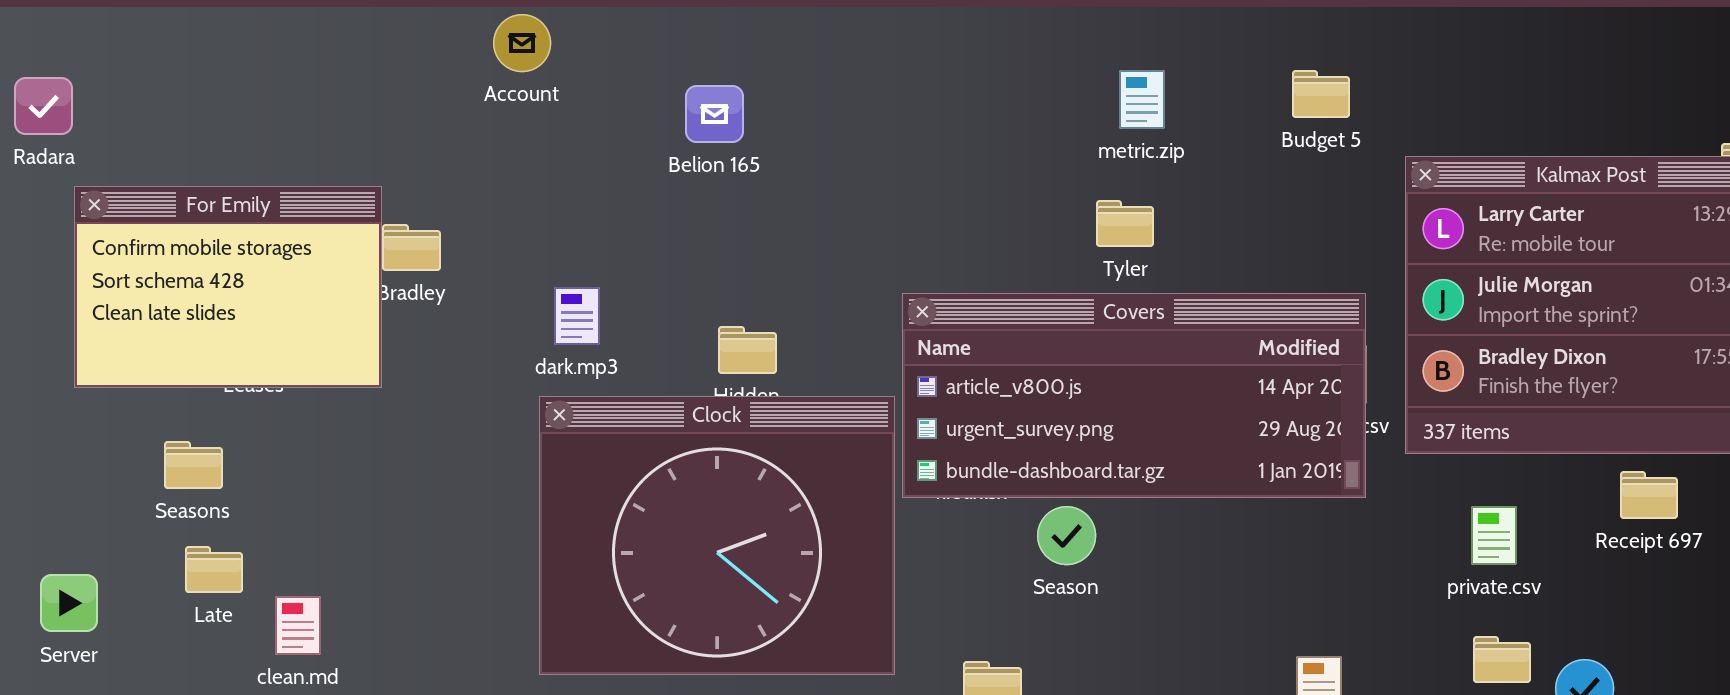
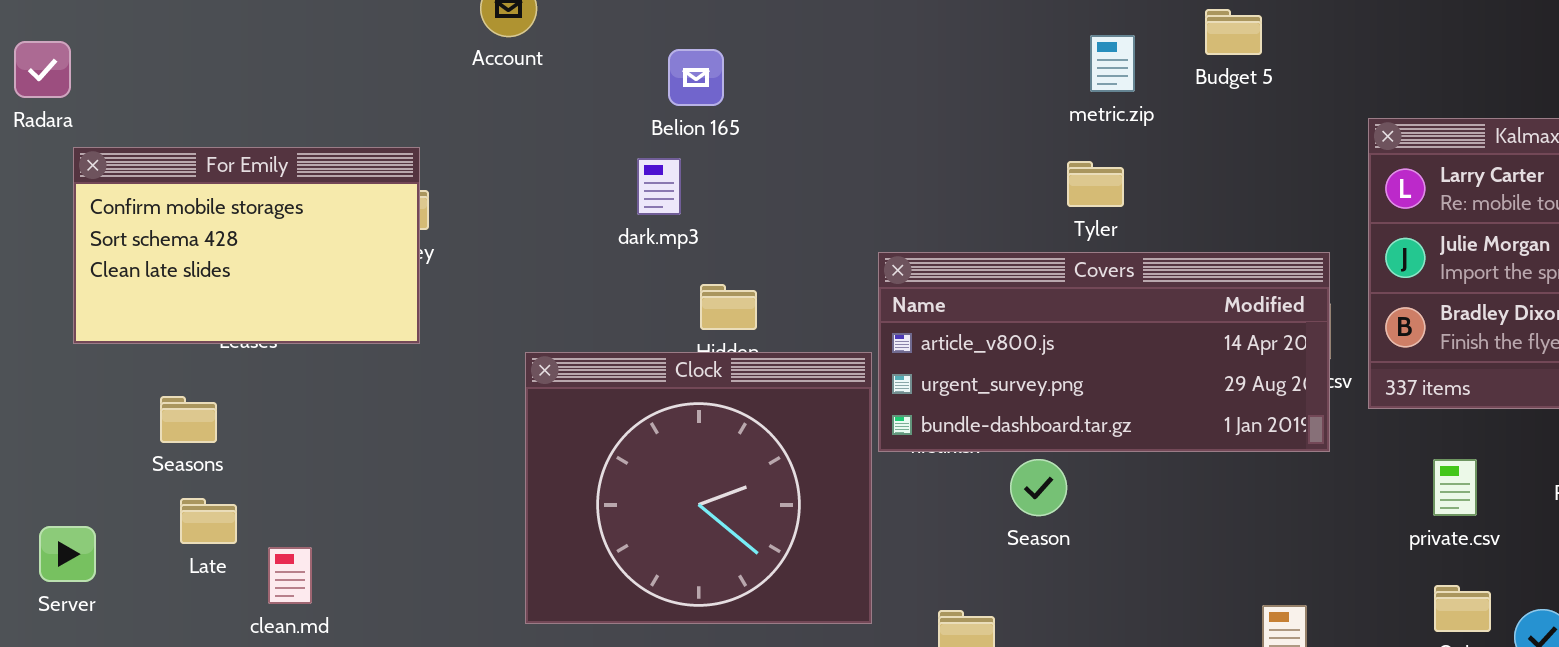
Budget 5: [1292,70,1350,118] -> [1205,9,1262,55], moved
For Emily: [74,186,382,388] -> [73,147,420,344], resized
dark.mp3: [554,287,600,345] -> [637,158,681,215], moved

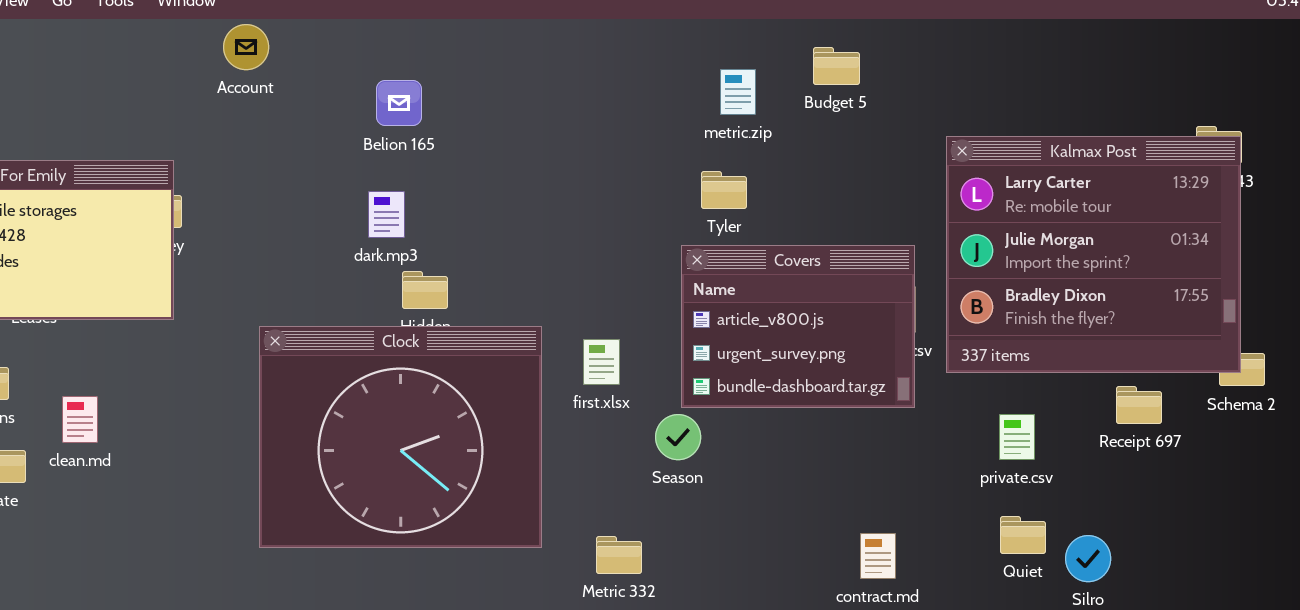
dark.mp3: [637,158,681,215] -> [368,191,405,238], moved
Covers: [878,252,1330,452] -> [681,245,915,408], resized
clean.md: [268,547,312,604] -> [62,396,98,443], moved

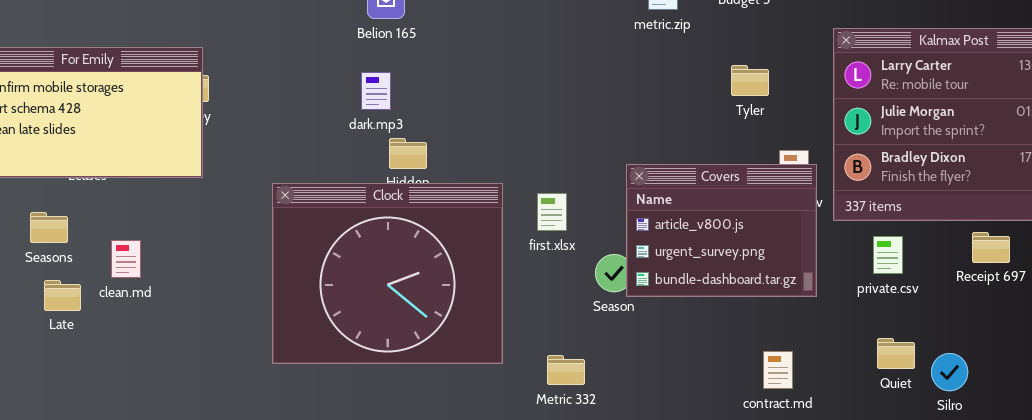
Tyler: [701,171,747,209] -> [731,65,769,96], moved
Covers: [681,245,915,408] -> [626,164,817,297], moved
private.csv: [999,414,1035,460] -> [873,236,903,274], moved

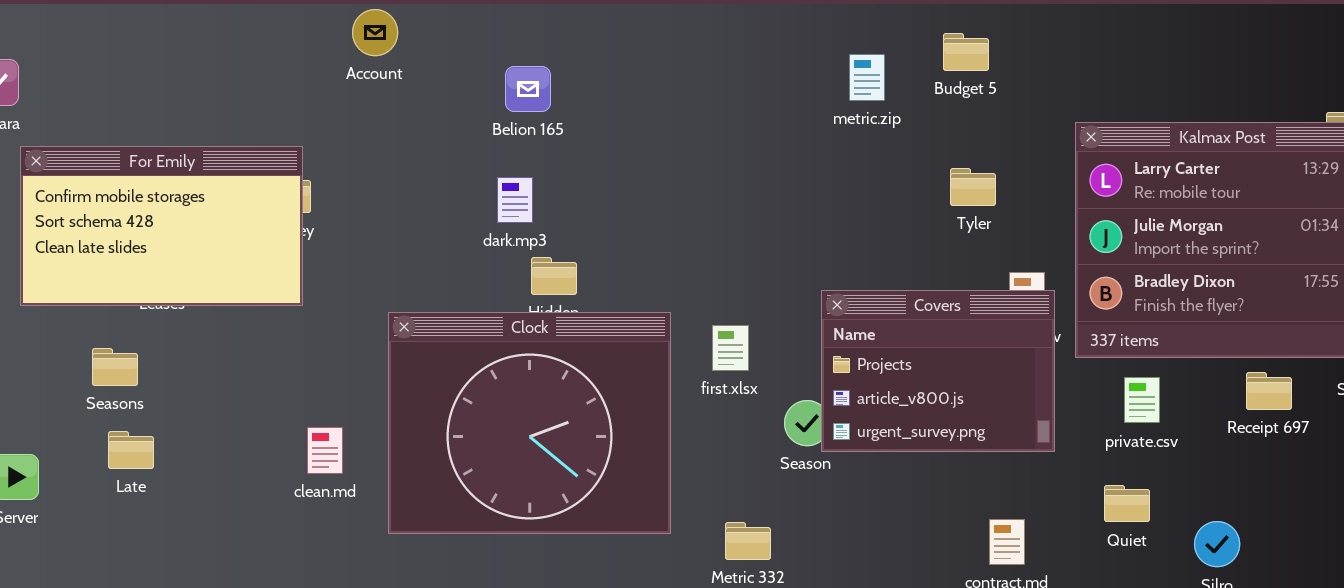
Covers: [626,164,817,297] -> [821,290,1055,452], scrolled up 1 row
clean.md: [111,240,141,278] -> [307,427,343,474], moved
Quiet: [877,338,915,369] -> [1104,485,1150,522], moved

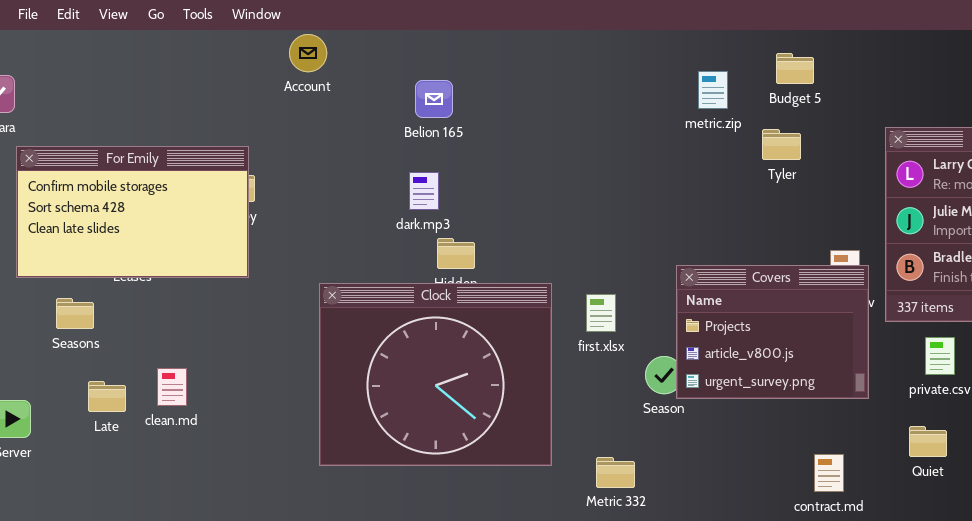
Tyler: [950,168,996,206] -> [762,129,801,160], moved
Seasons: [92,348,138,386] -> [56,298,94,329], moved
clean.md: [307,427,343,474] -> [157,368,187,406], moved

